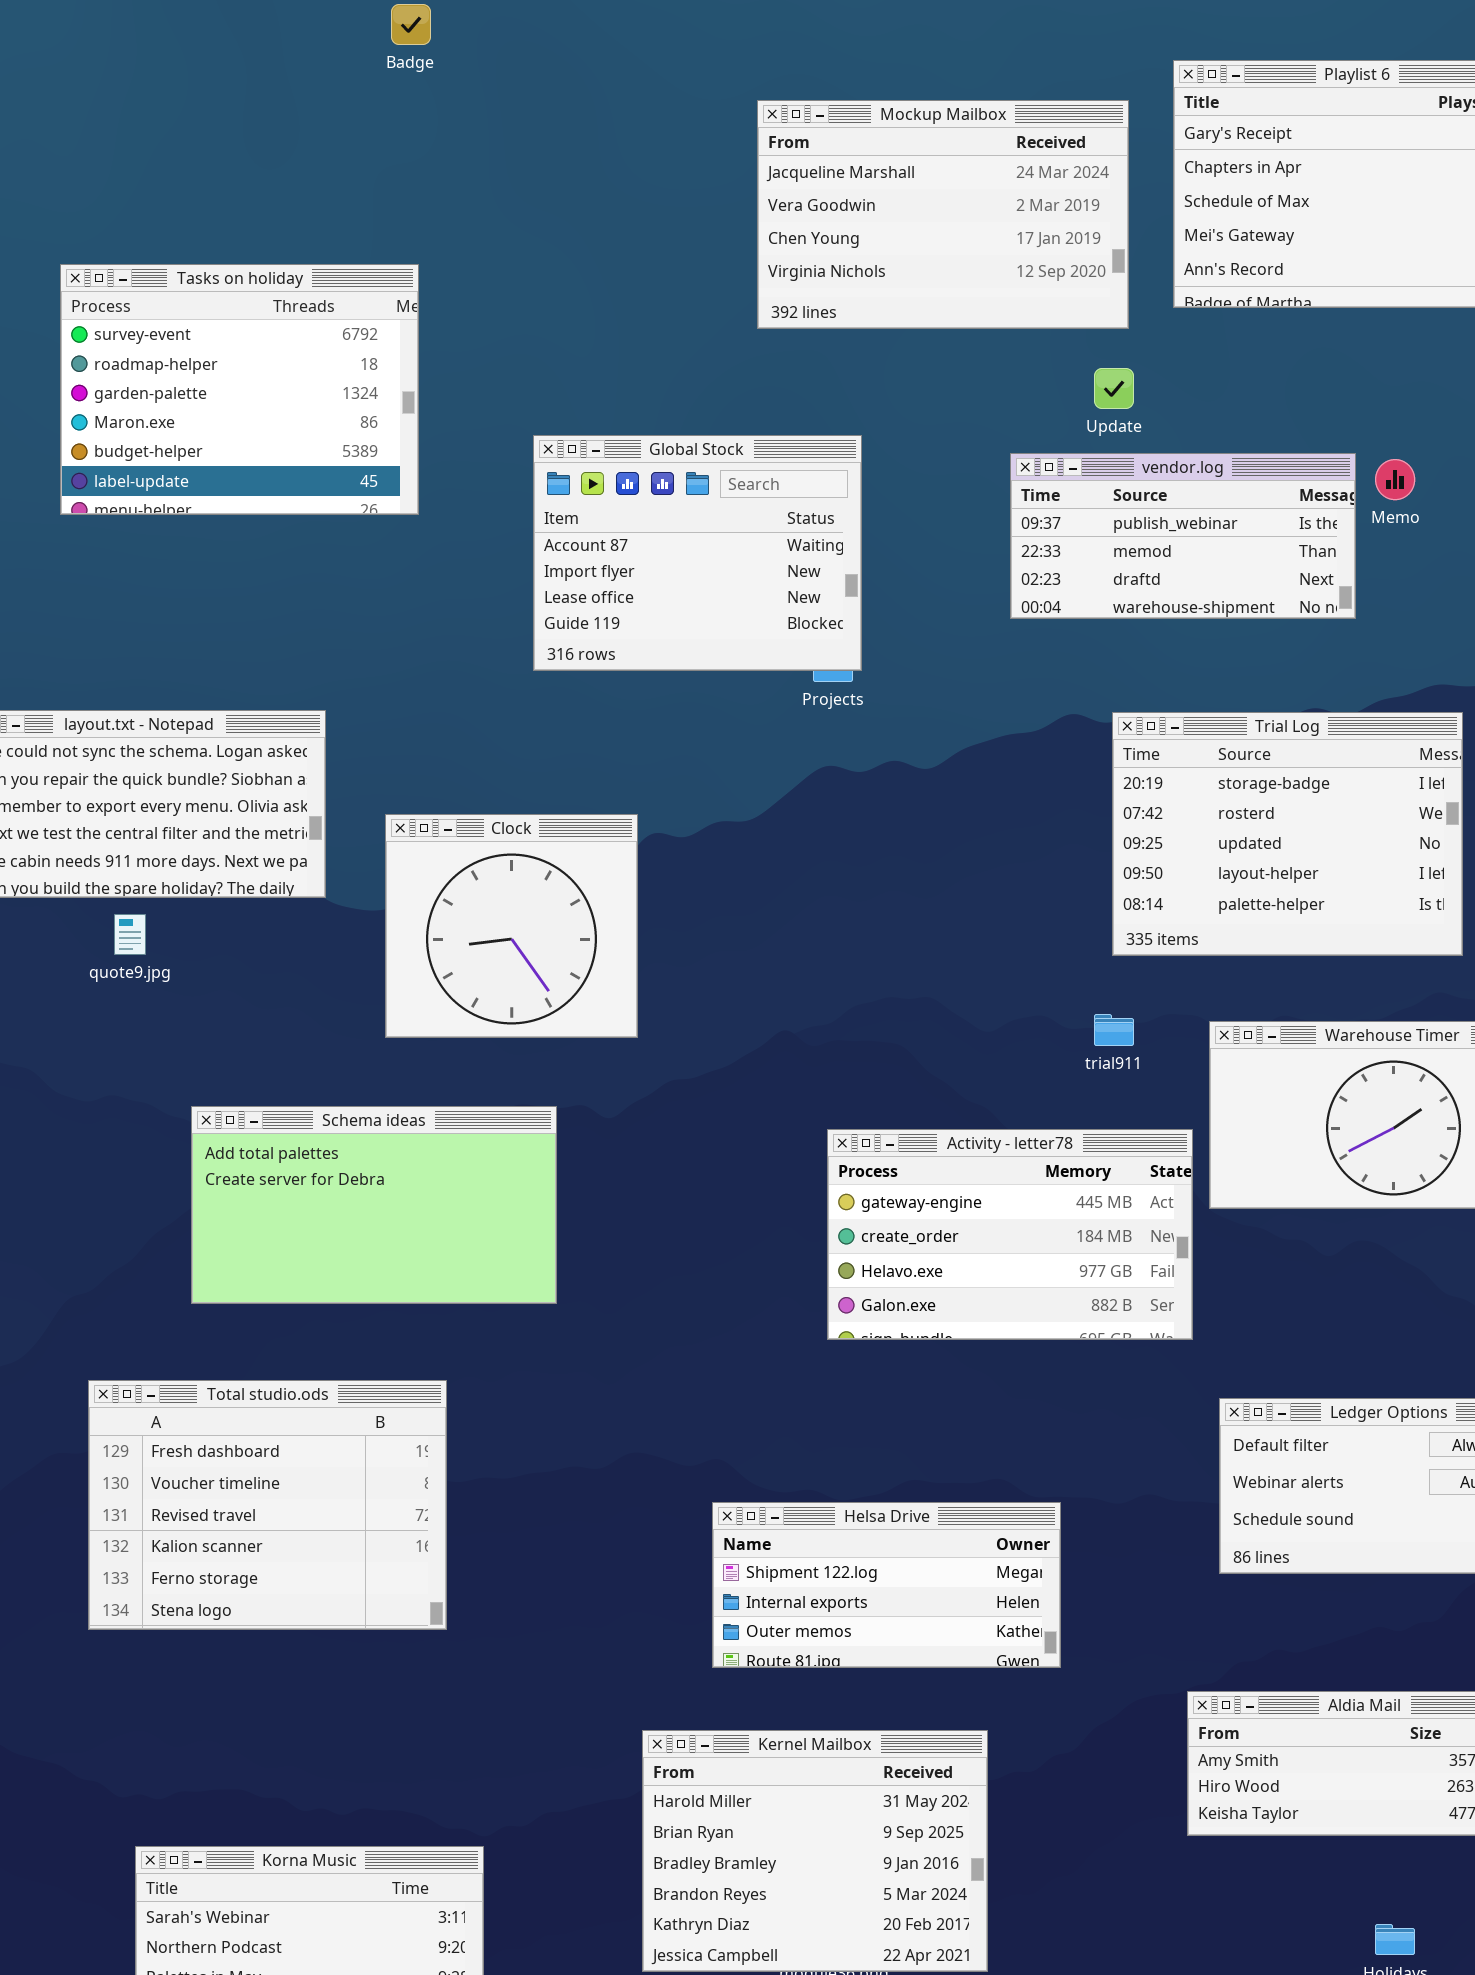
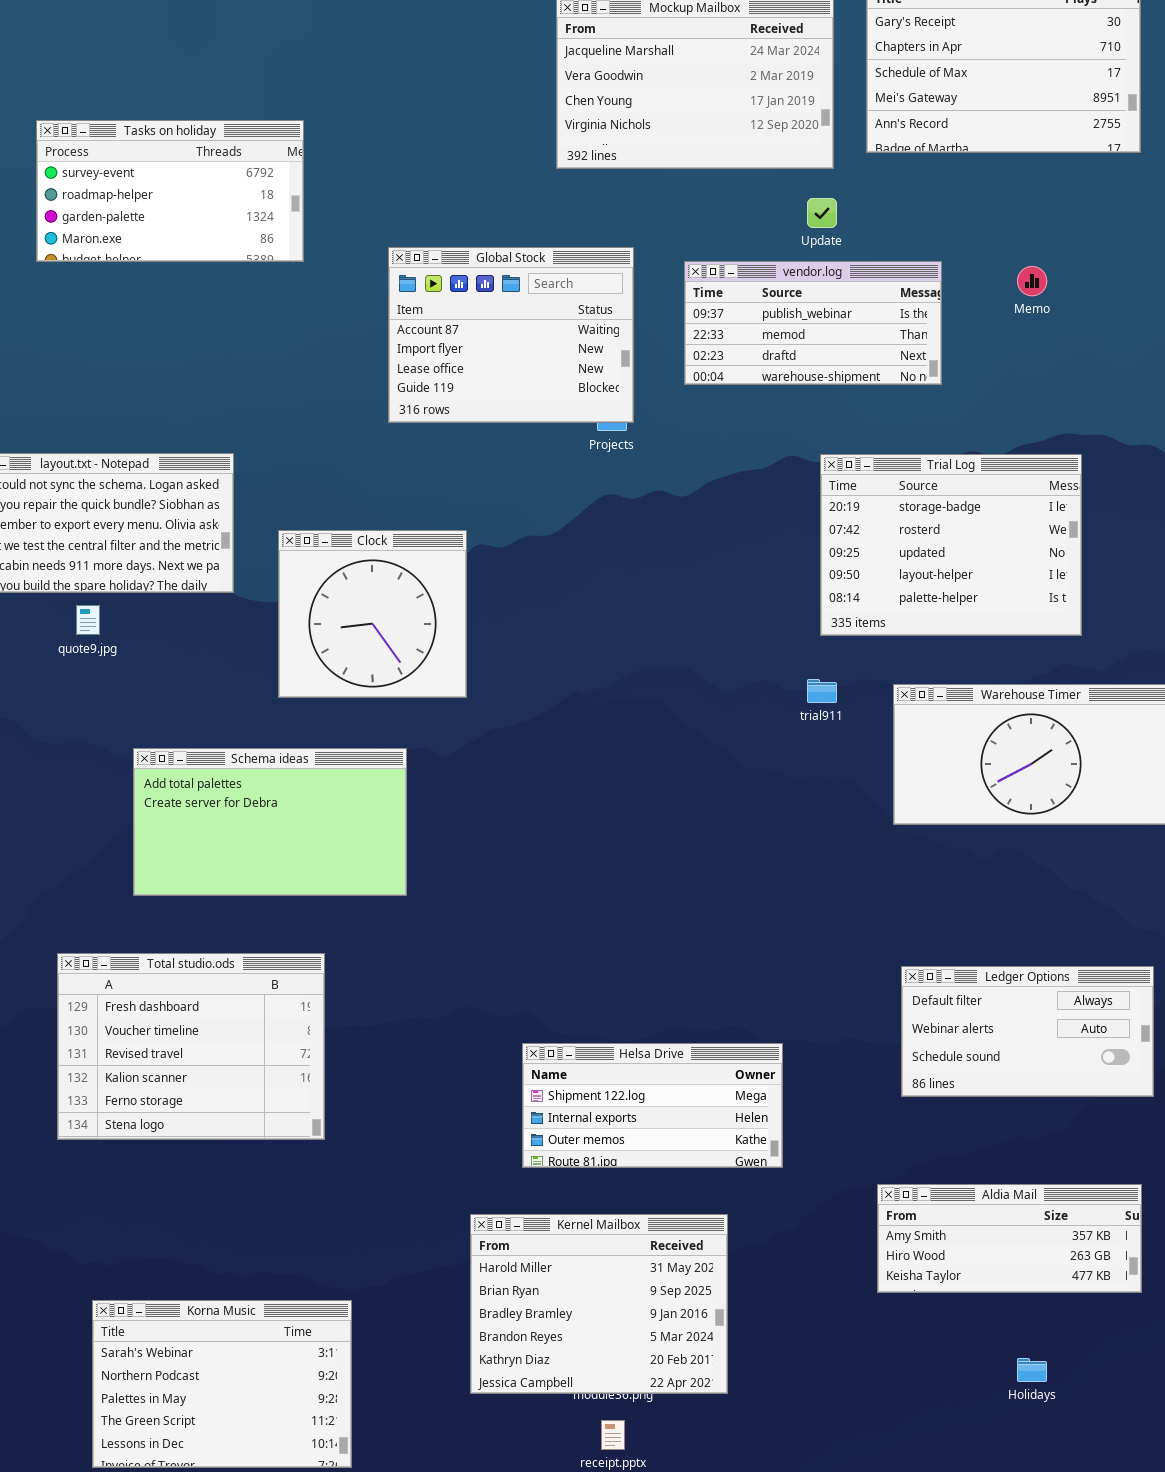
Tasks on holiday: [60,264,419,515] -> [36,120,304,262], resized
vendor.log: [1010,453,1356,619] -> [684,261,942,385], moved
Activity - letter78: [827,1129,1193,1340] -> none, closed

